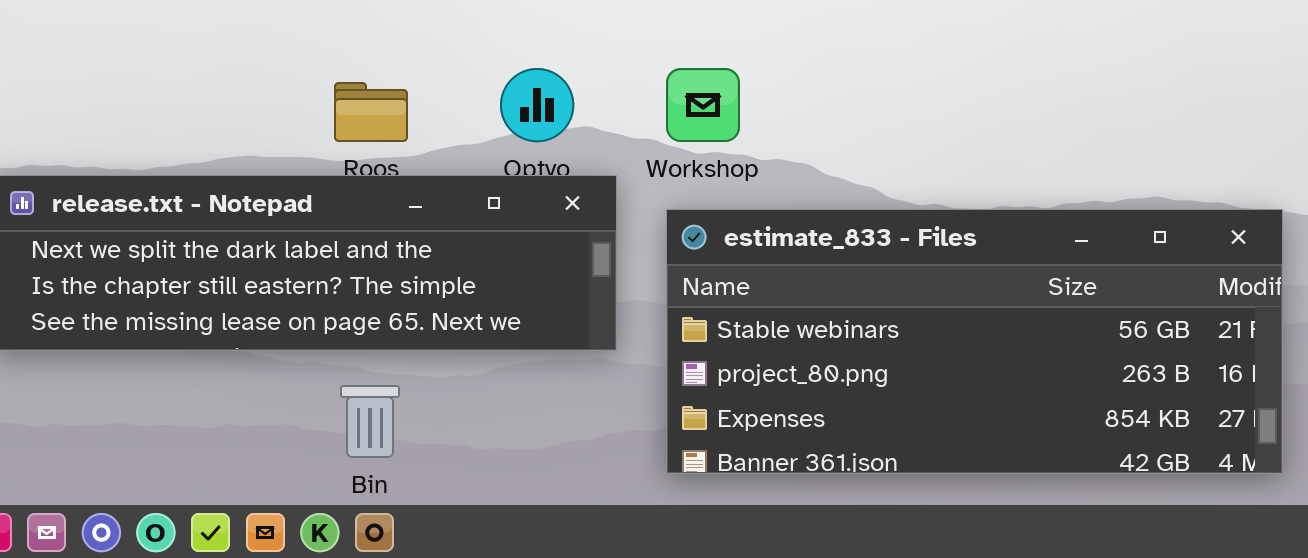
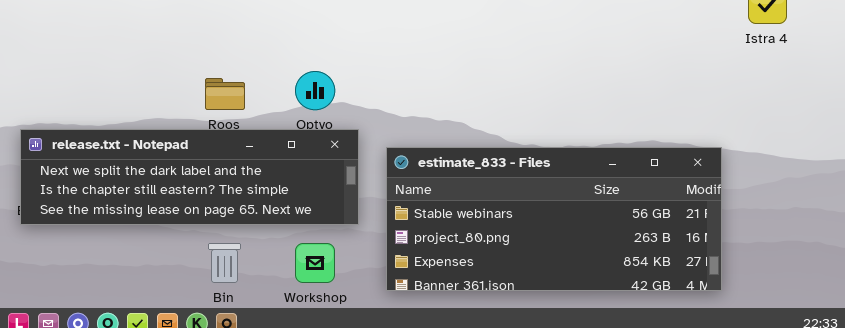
Workshop: [666,68,740,142] -> [295,243,335,283], moved

